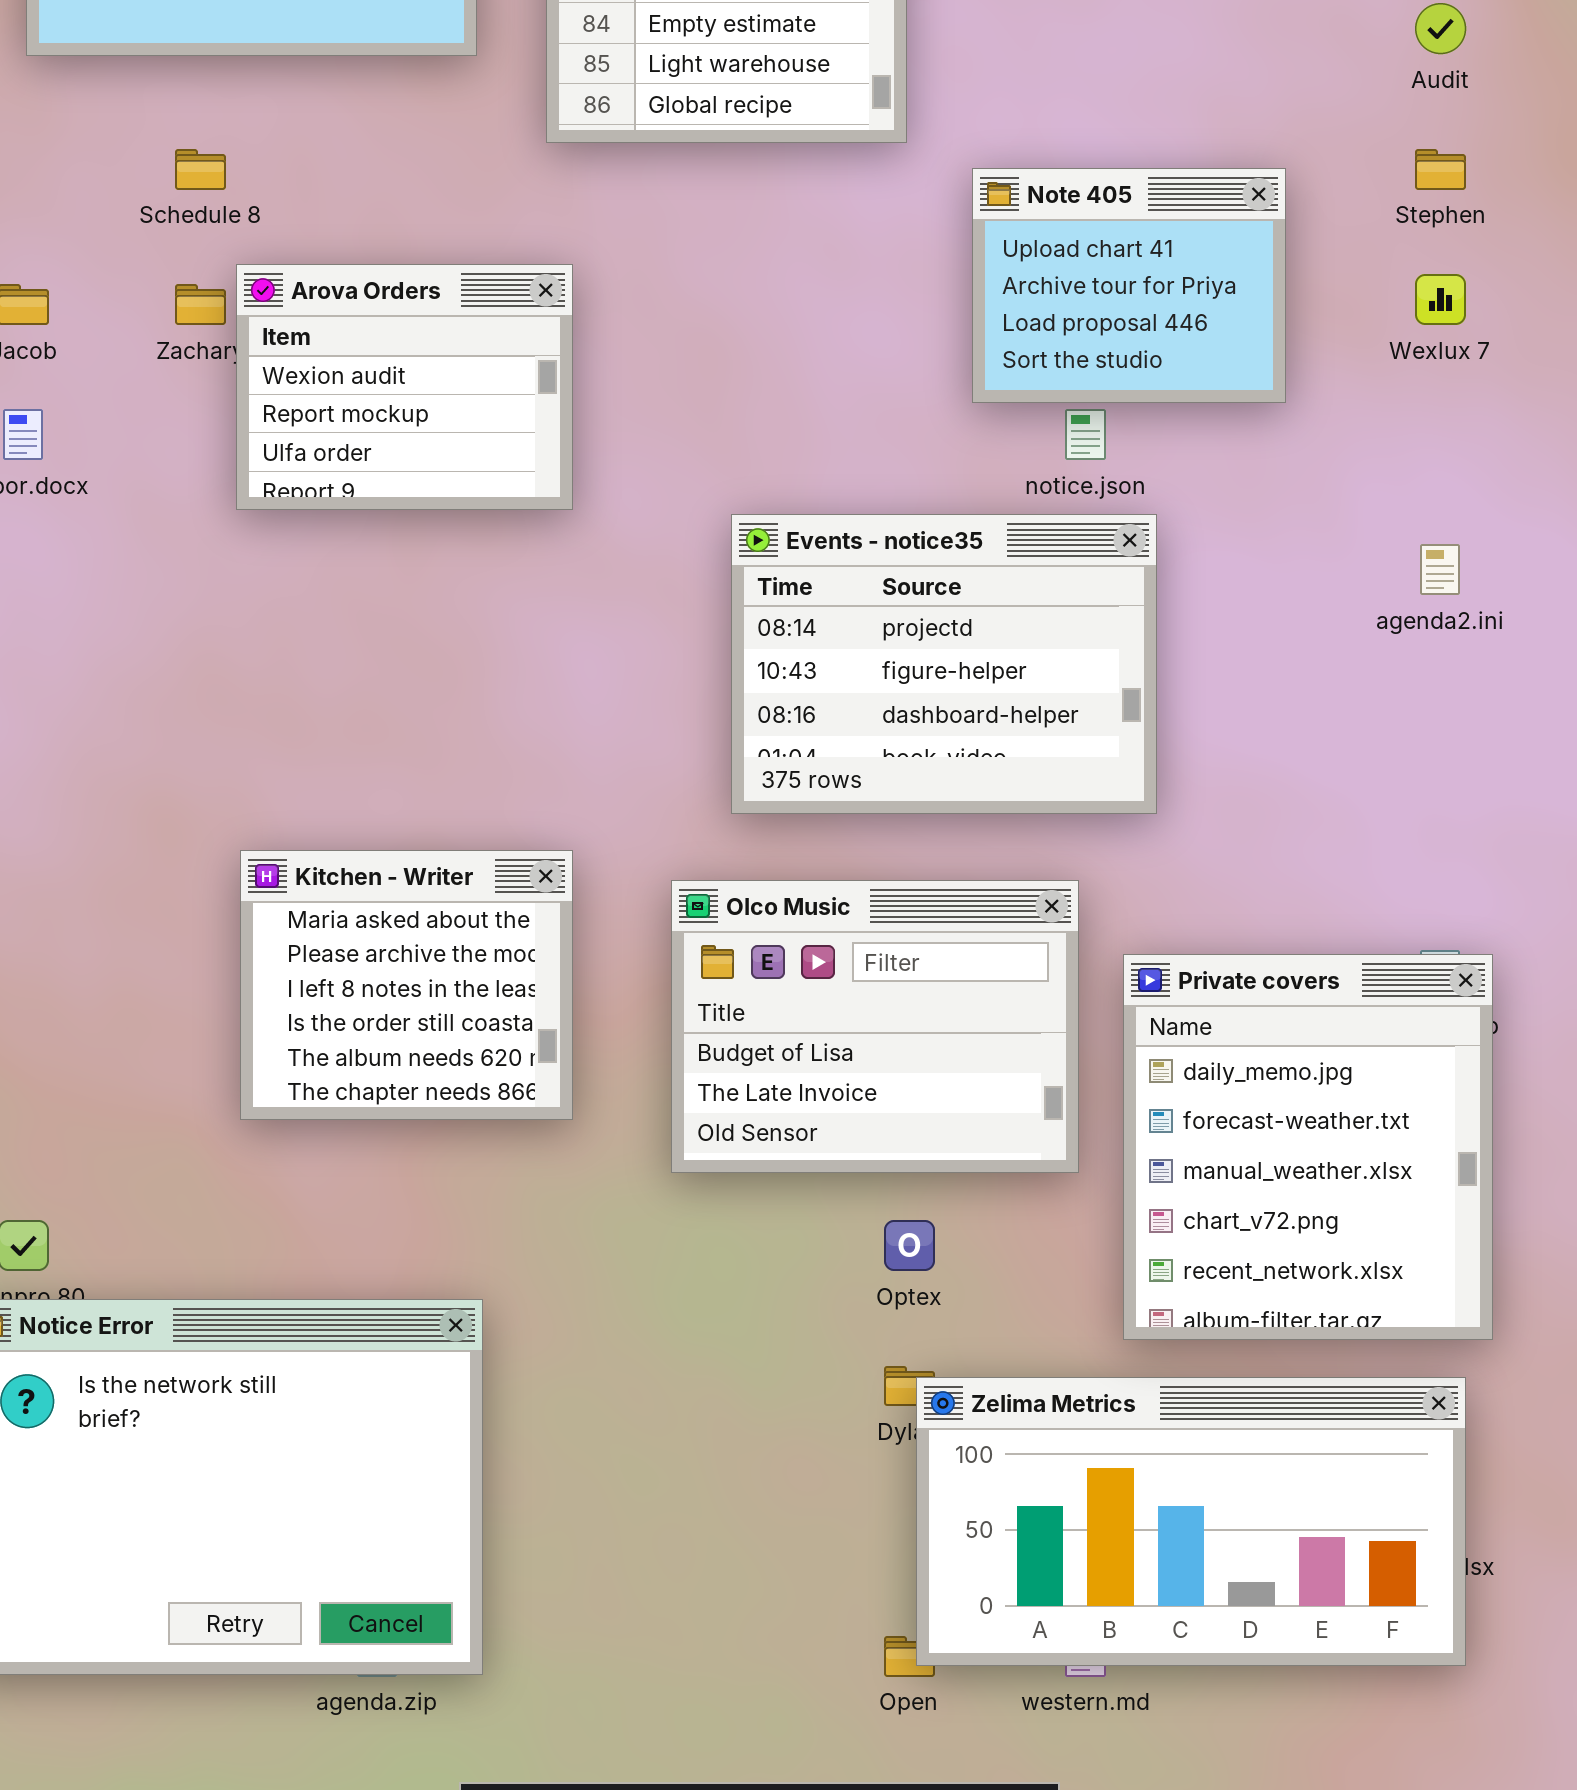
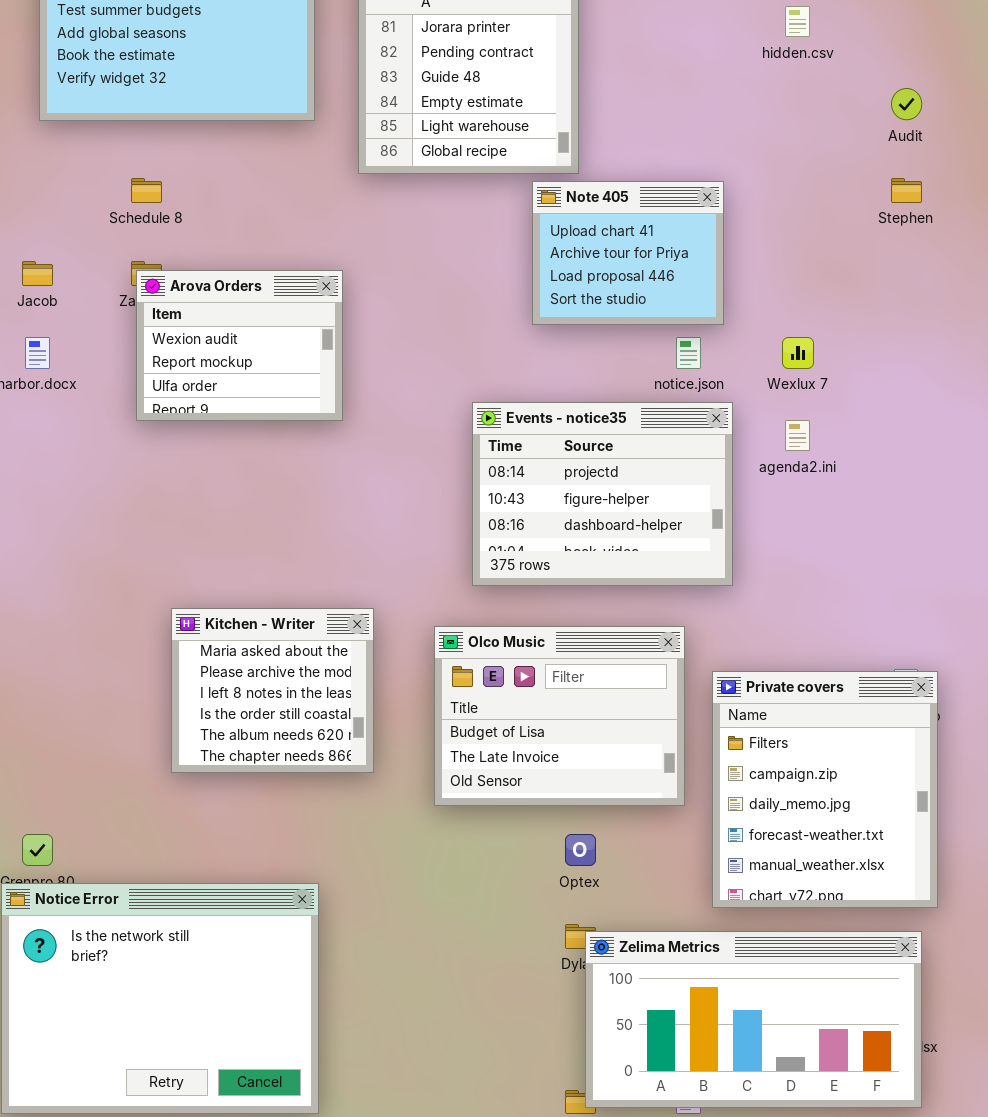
Note 405: [972,168,1286,403] -> [532,181,724,325], moved
Arova Orders: [236,264,573,510] -> [136,270,343,421], moved
Wexlux 7: [1415,274,1466,325] -> [782,337,814,369], moved
agenda2.ini: [1420,544,1460,595] -> [785,420,810,451], moved
Private covers: [1123,954,1493,1340] -> [712,671,938,908], scrolled up 2 rows

